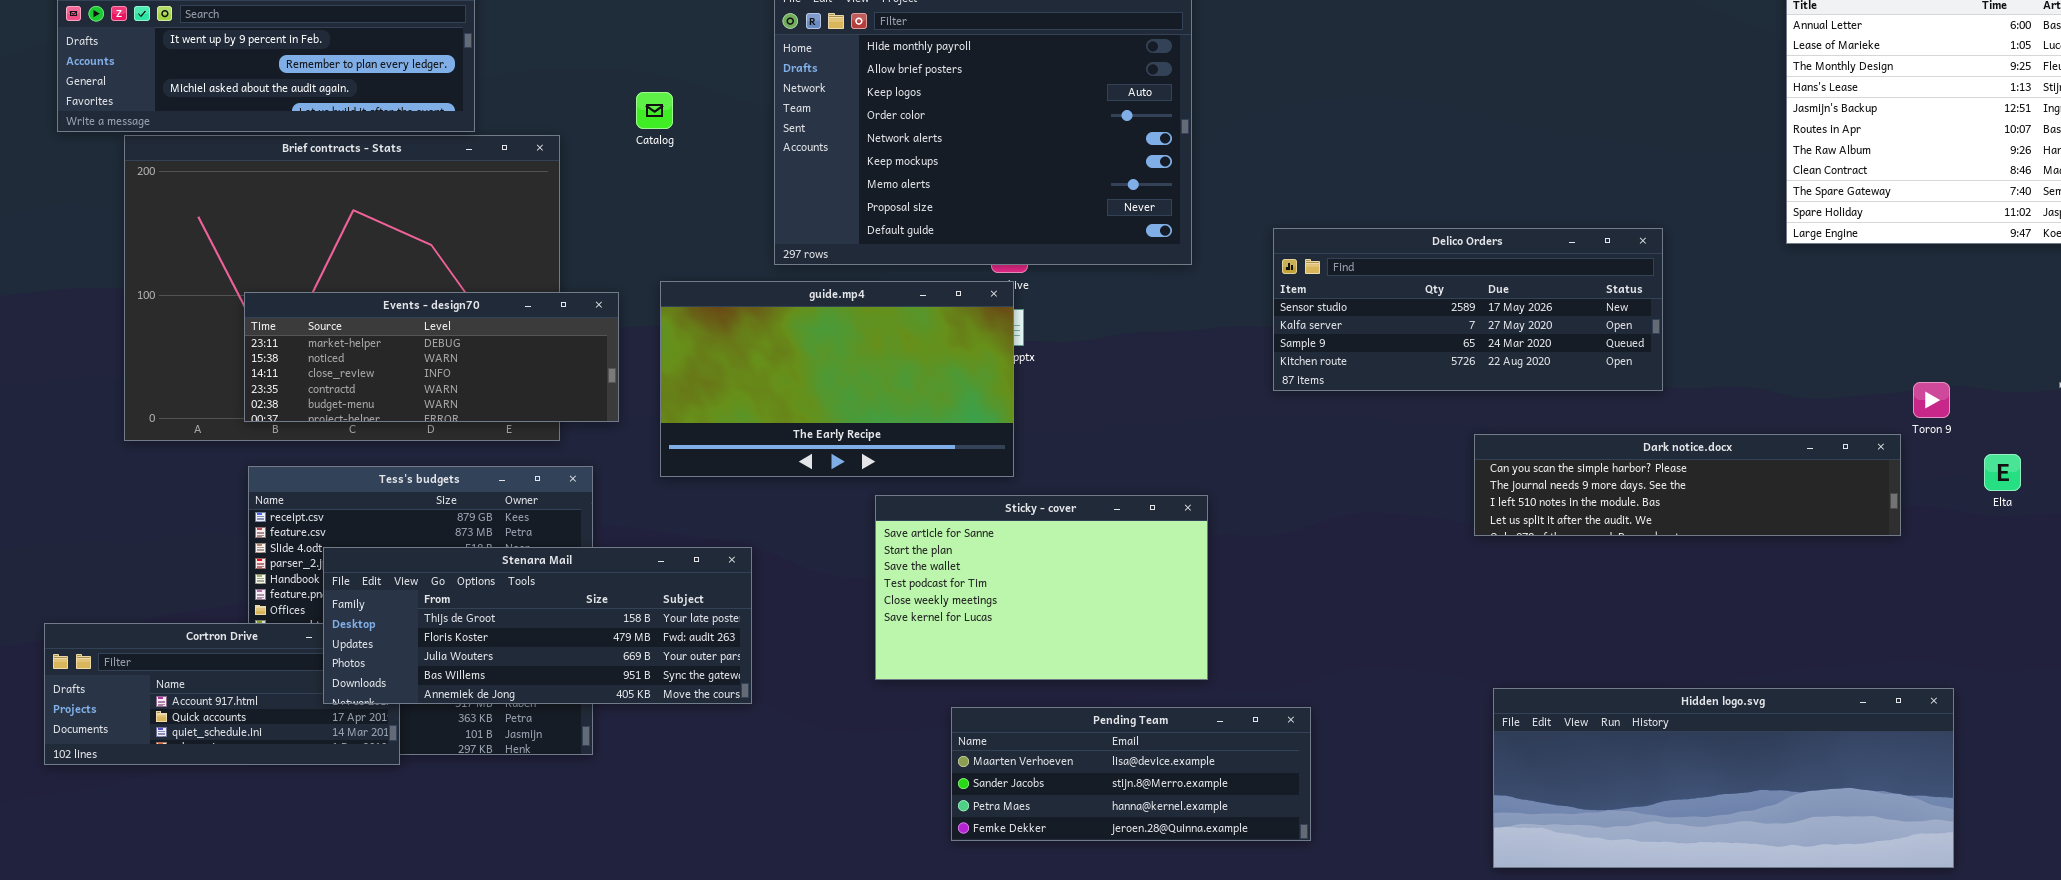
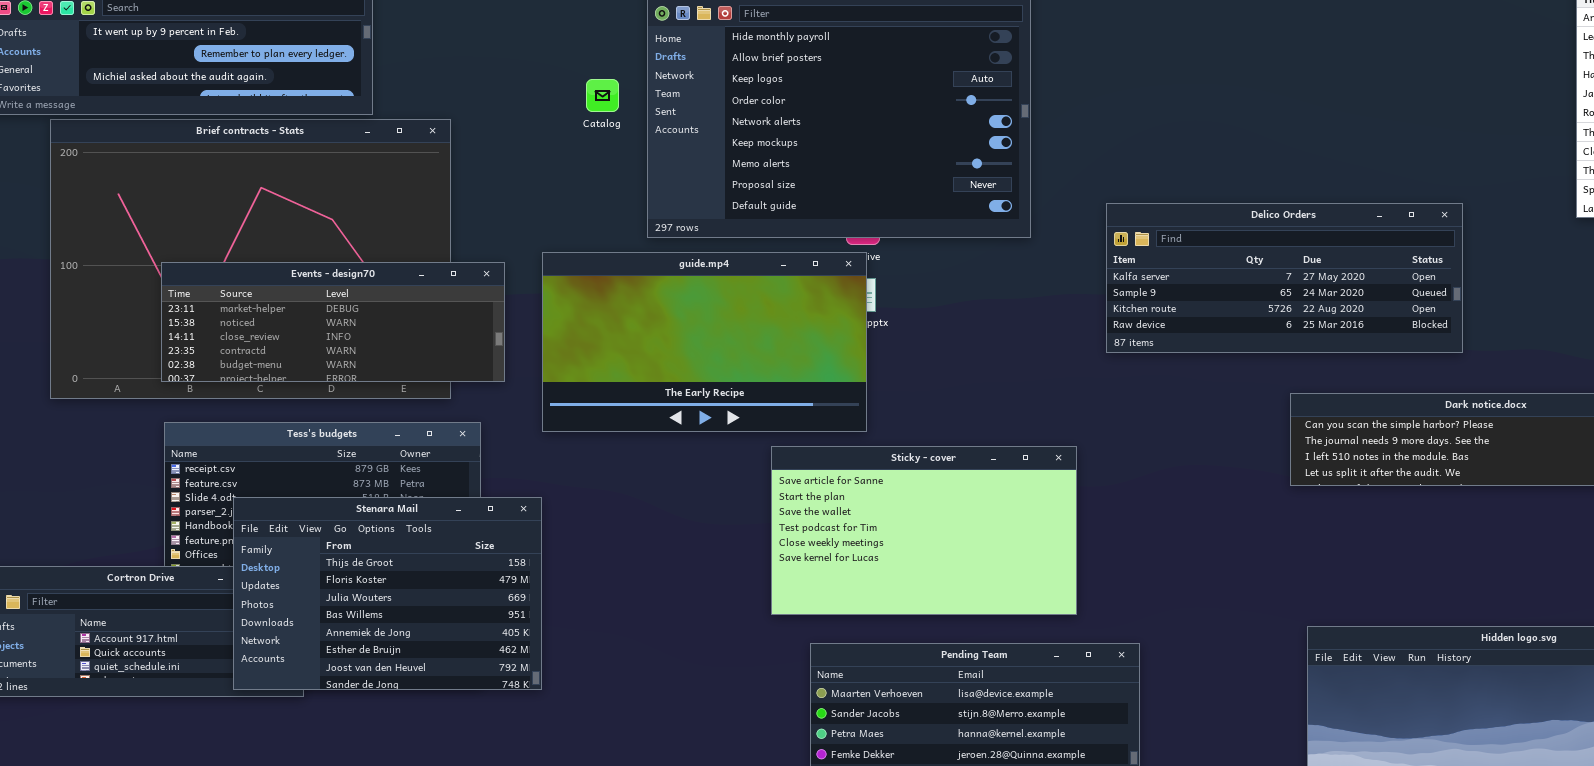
Catalog: [636,92,673,129] -> [586,79,619,112], moved
Delico Orders: [1273,228,1663,391] -> [1106,203,1463,353], scrolled down 1 row
Sticky - cover: [875,495,1208,680] -> [771,446,1077,615], moved
Stenara Mail: [323,547,752,704] -> [233,497,542,690], resized

